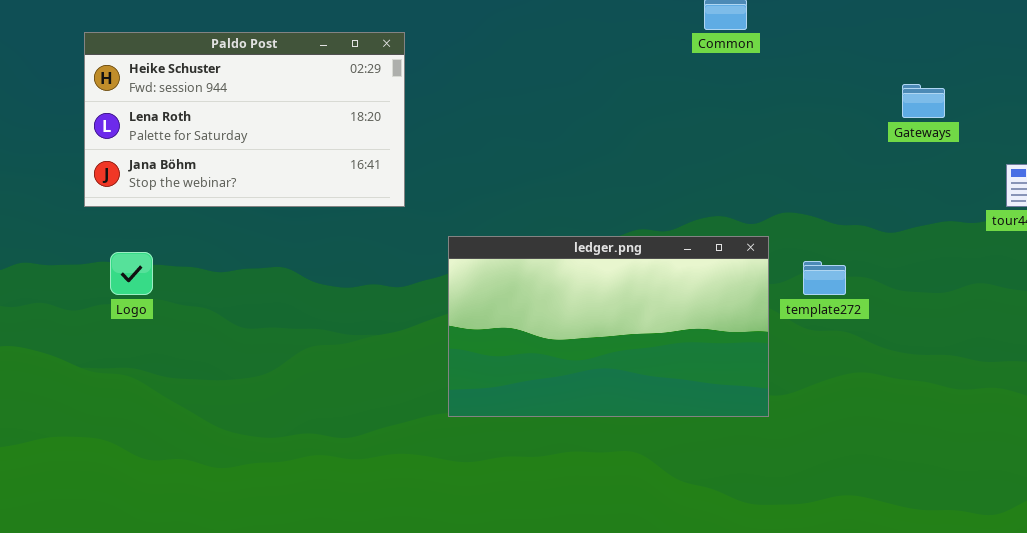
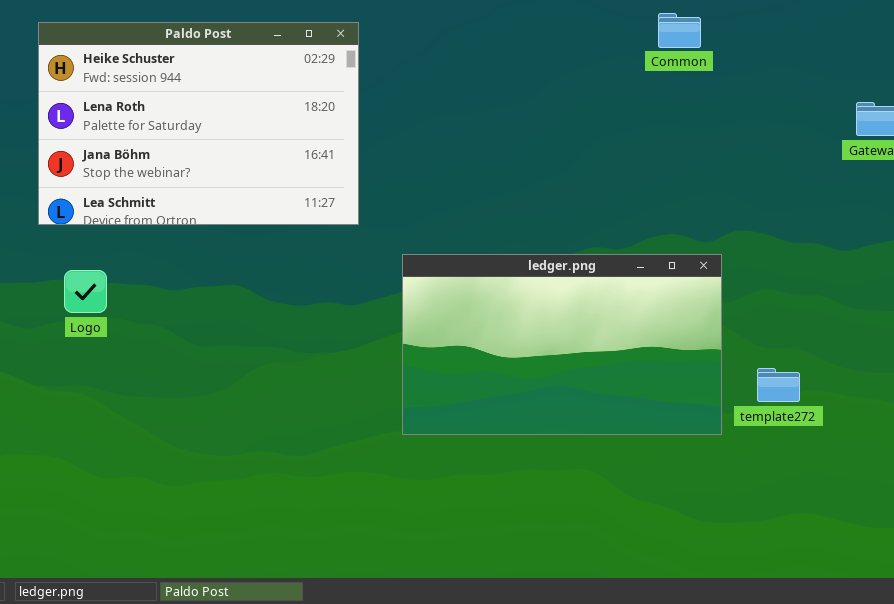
Paldo Post: [84,32,405,207] -> [38,22,359,225], resized
template272: [803,261,846,295] -> [757,368,800,402], moved

